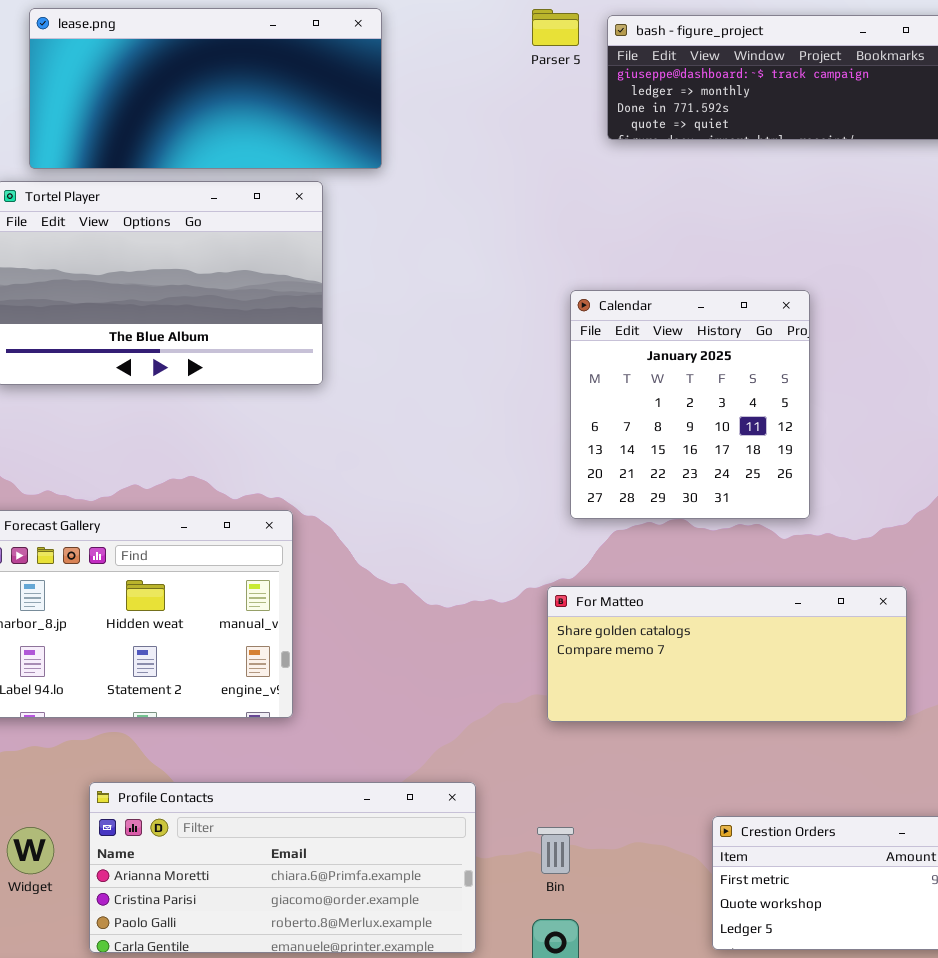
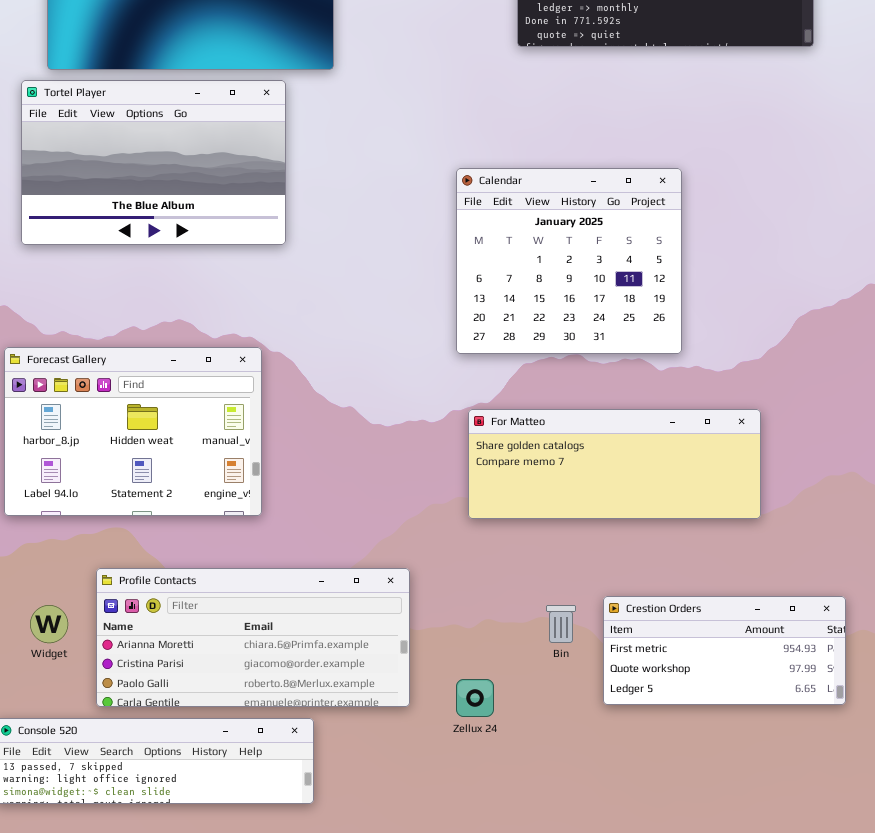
Calendar: [570,290,810,519] -> [456,168,682,354], resized
Bin: [537,827,574,874] -> [546,605,576,643], moved

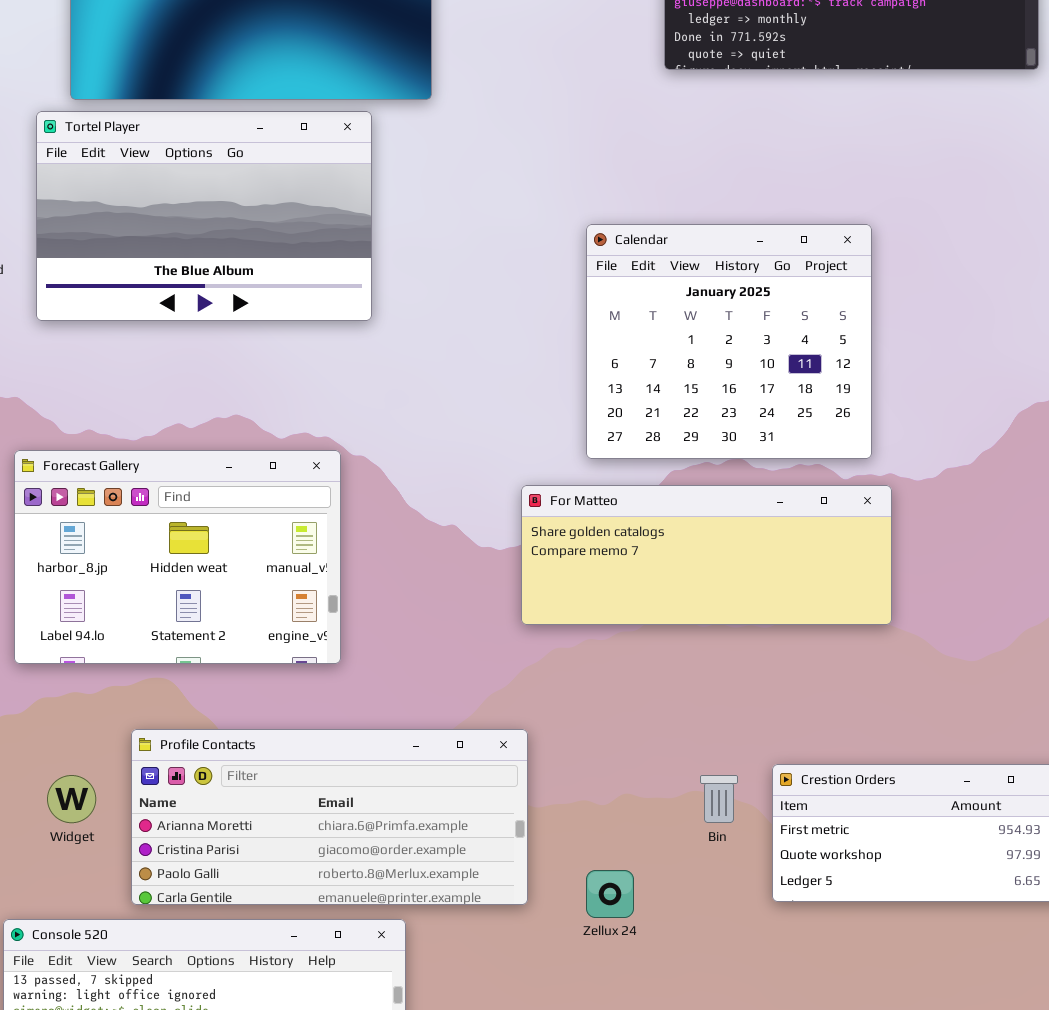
For Matteo: [468,409,761,519] -> [521,485,892,625], moved

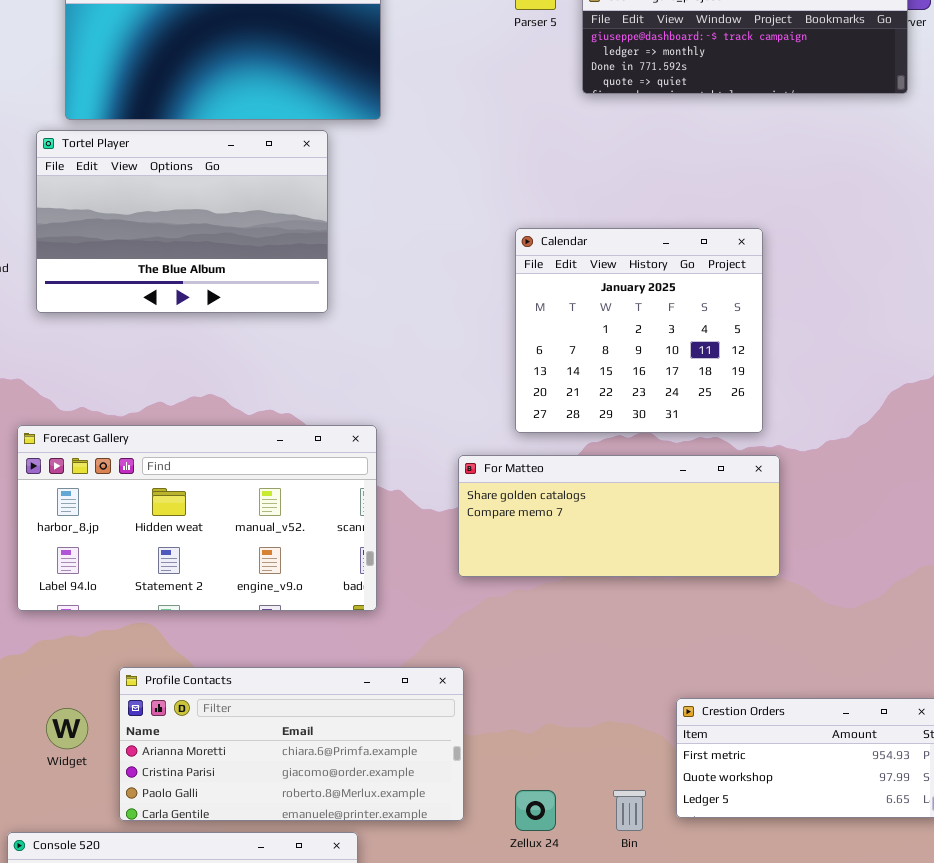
Forecast Gallery: [14,450,341,664] -> [17,425,377,611], resized
Bin: [700,775,738,823] -> [613,790,646,831], moved

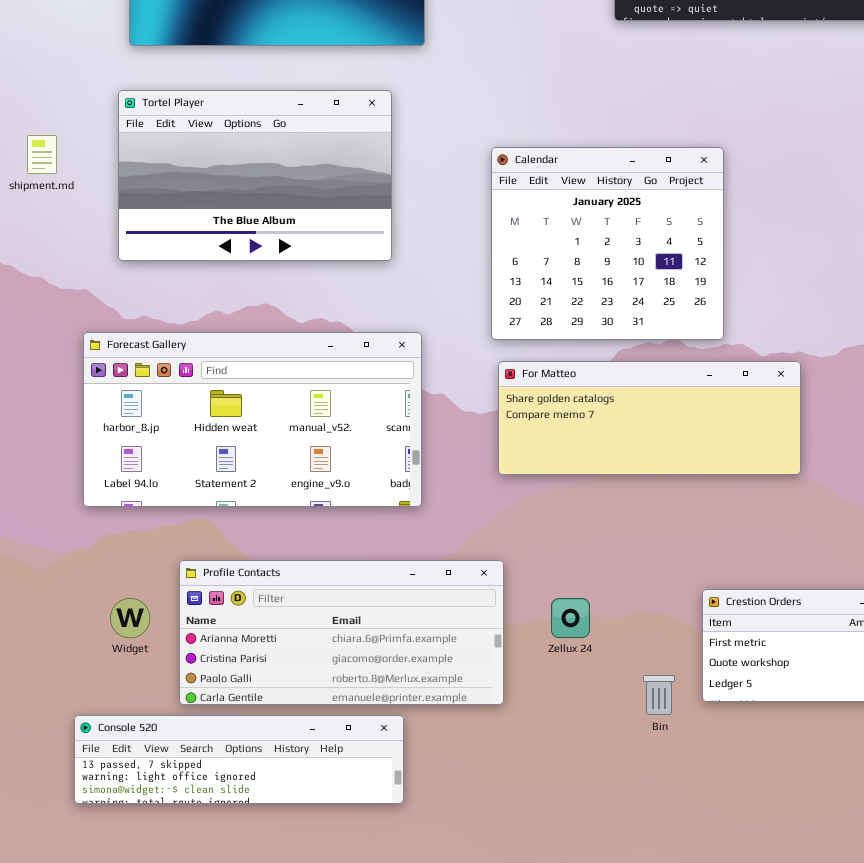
Tortel Player: [36,130,328,313] -> [118,90,392,261], moved
Calendar: [515,228,763,433] -> [491,147,724,340], moved
Zellux 24: [515,790,556,831] -> [551,598,590,638], moved

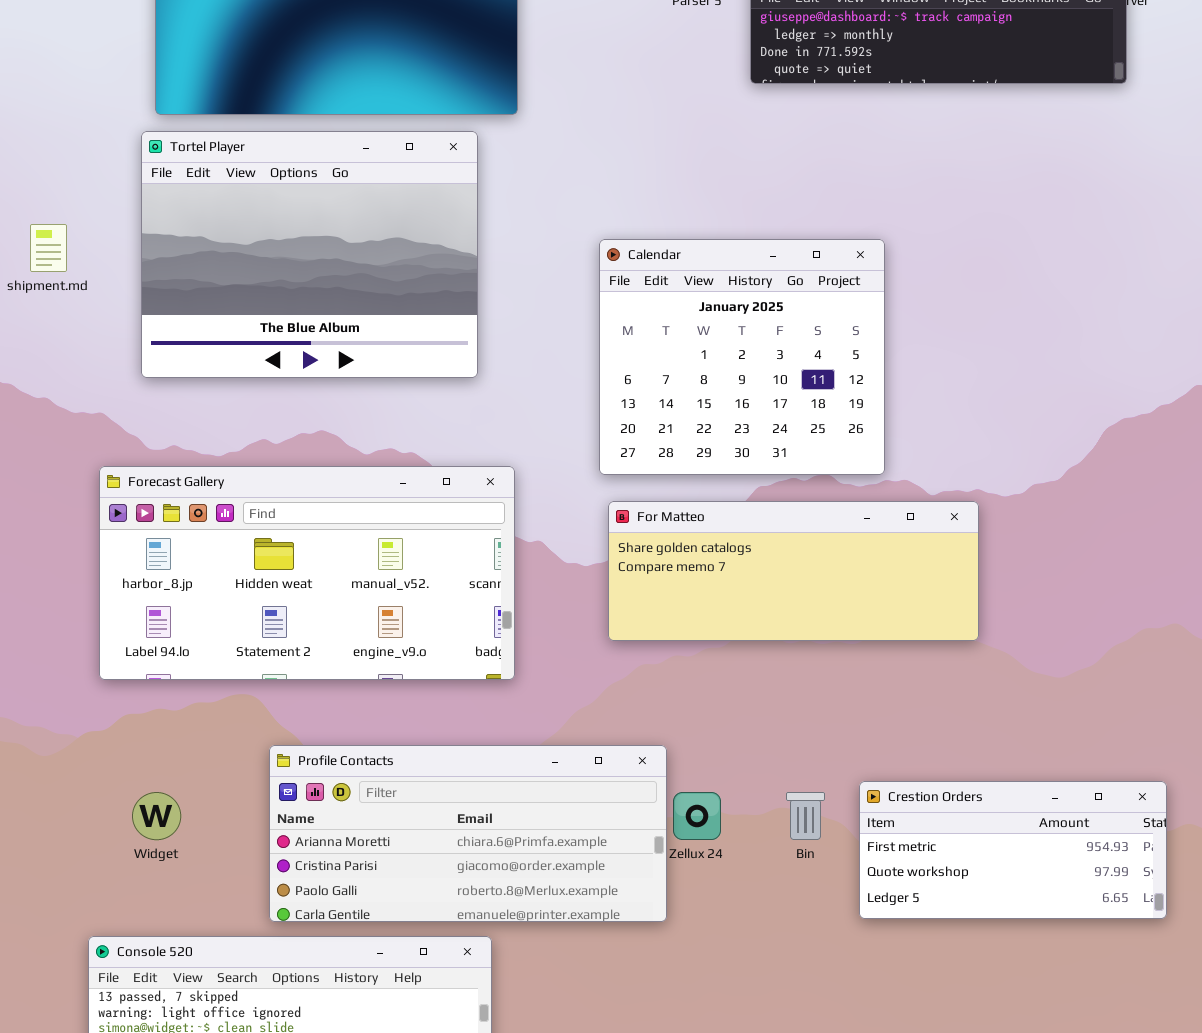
Tortel Player: [118,90,392,261] -> [141,131,478,378], resized
Profile Contacts: [179,560,504,705] -> [269,745,667,922], moved
Bin: [643,675,675,715] -> [786,792,825,840], moved

